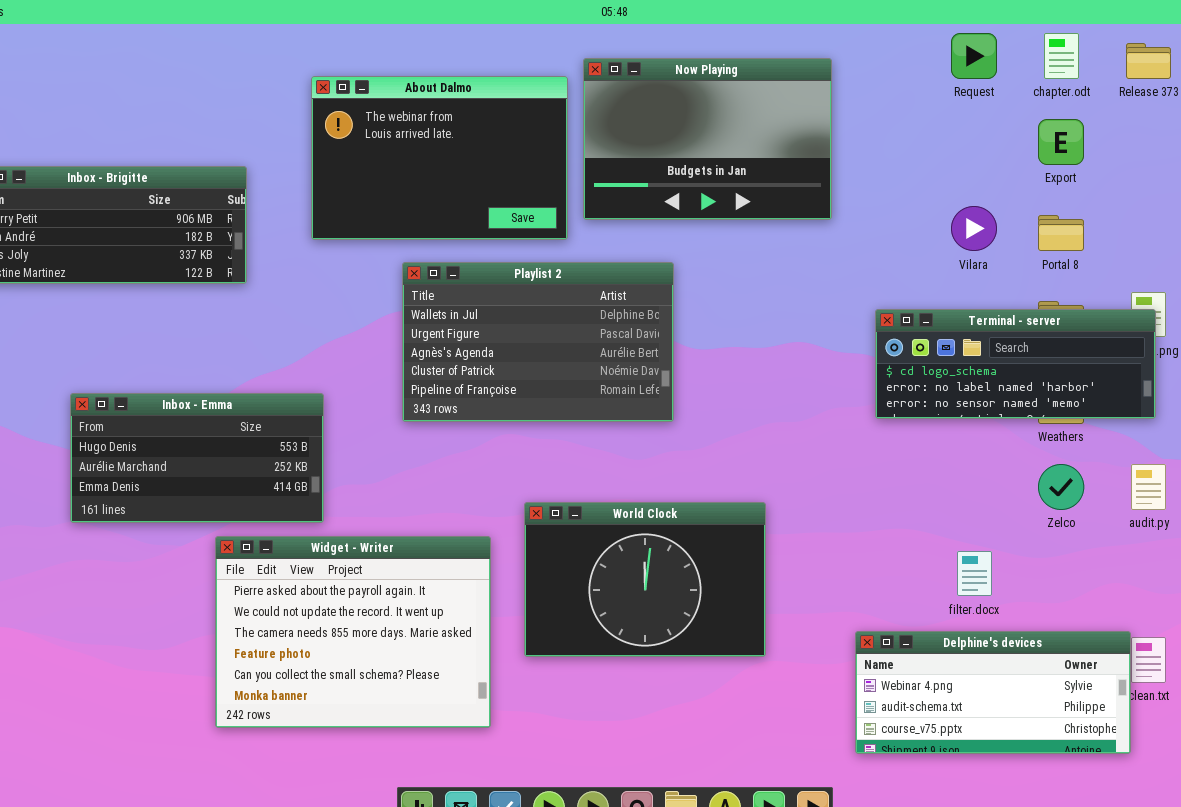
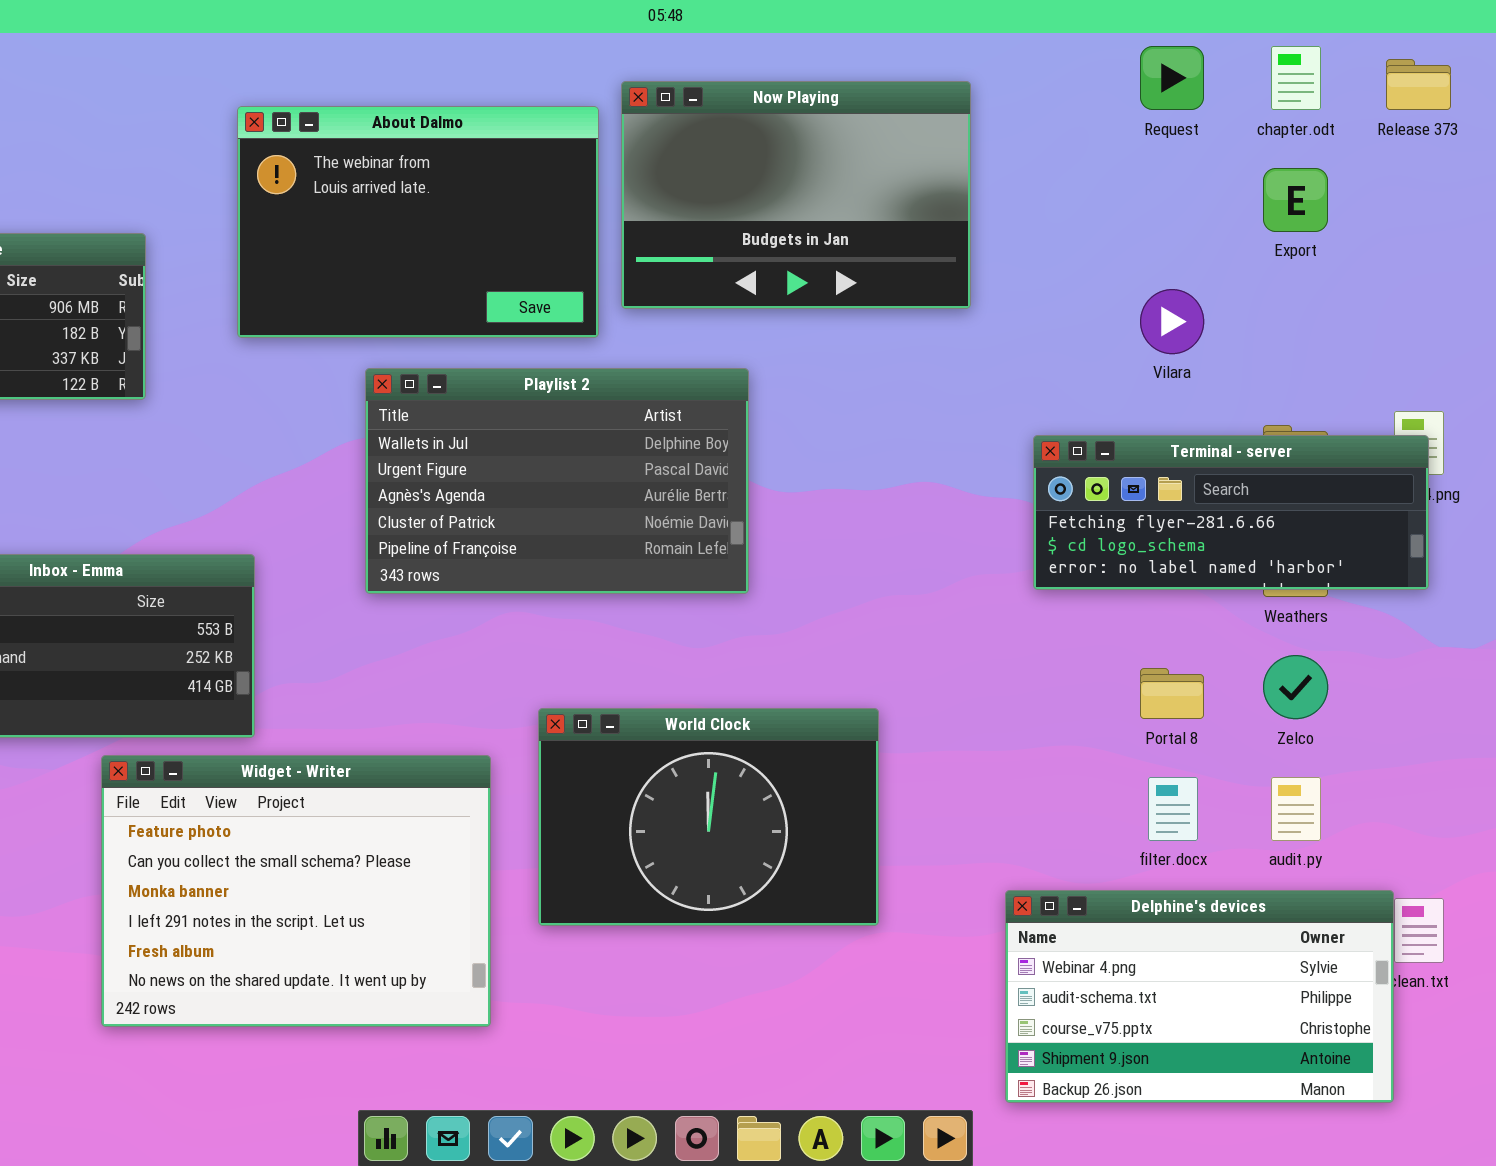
Portal 8: [1038,215,1084,251] -> [1140,668,1204,719], moved
Terminal - server: [875,309,1156,419] -> [1033,435,1429,590], scrolled up 1 row
audit.py: [1131,464,1166,510] -> [1271,777,1321,841], moved
Widget - Writer: [215,536,491,728] -> [101,755,491,1027], scrolled down 3 rows
Delphine's devices: [855,631,1131,754] -> [1005,890,1394,1103], resized

